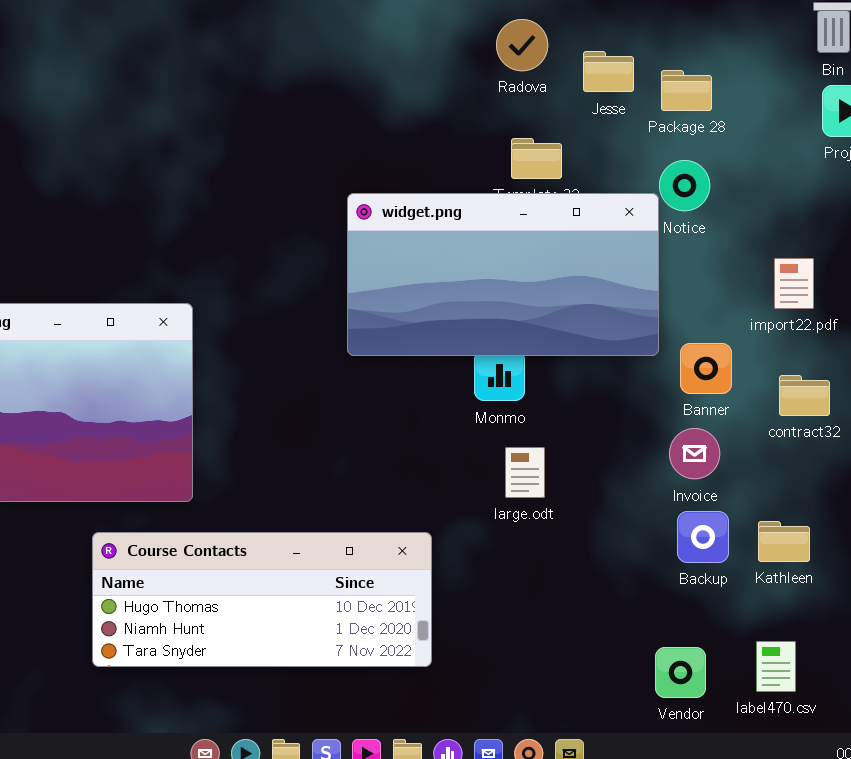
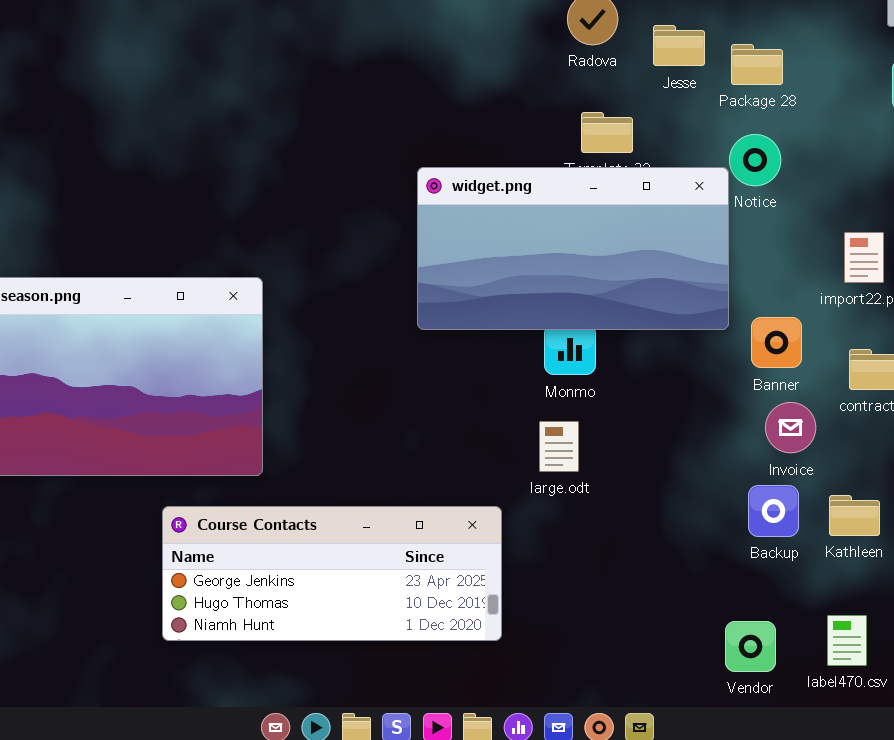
Invoice: [669,428,720,479] -> [765,402,816,453], moved
large.odt: [505,447,545,498] -> [539,421,579,472], moved
Course Contacts: [92,532,432,667] -> [162,506,502,641], scrolled up 1 row

